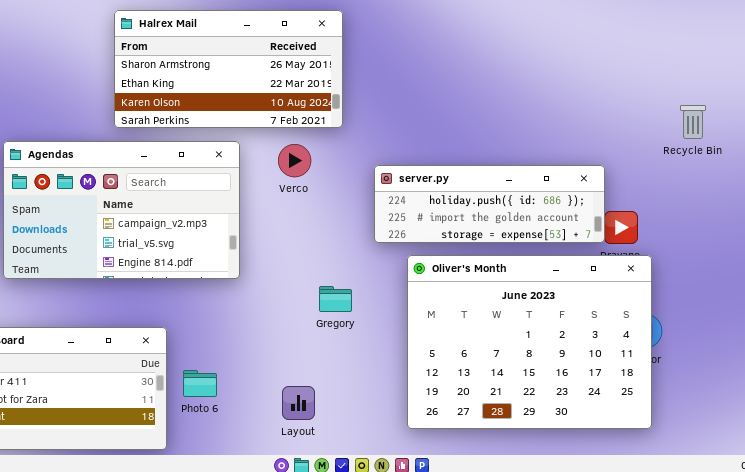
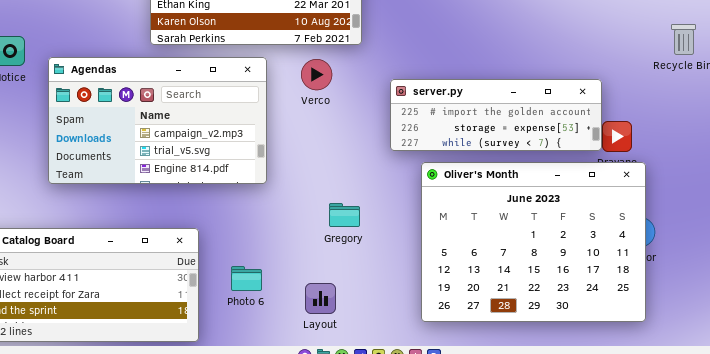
server.py: [374,165,605,243] -> [390,79,602,151], scrolled down 1 row
Gregory: [319,286,352,312] -> [329,203,360,227], moved
Photo 6: [183,370,217,397] -> [231,266,262,291], moved

